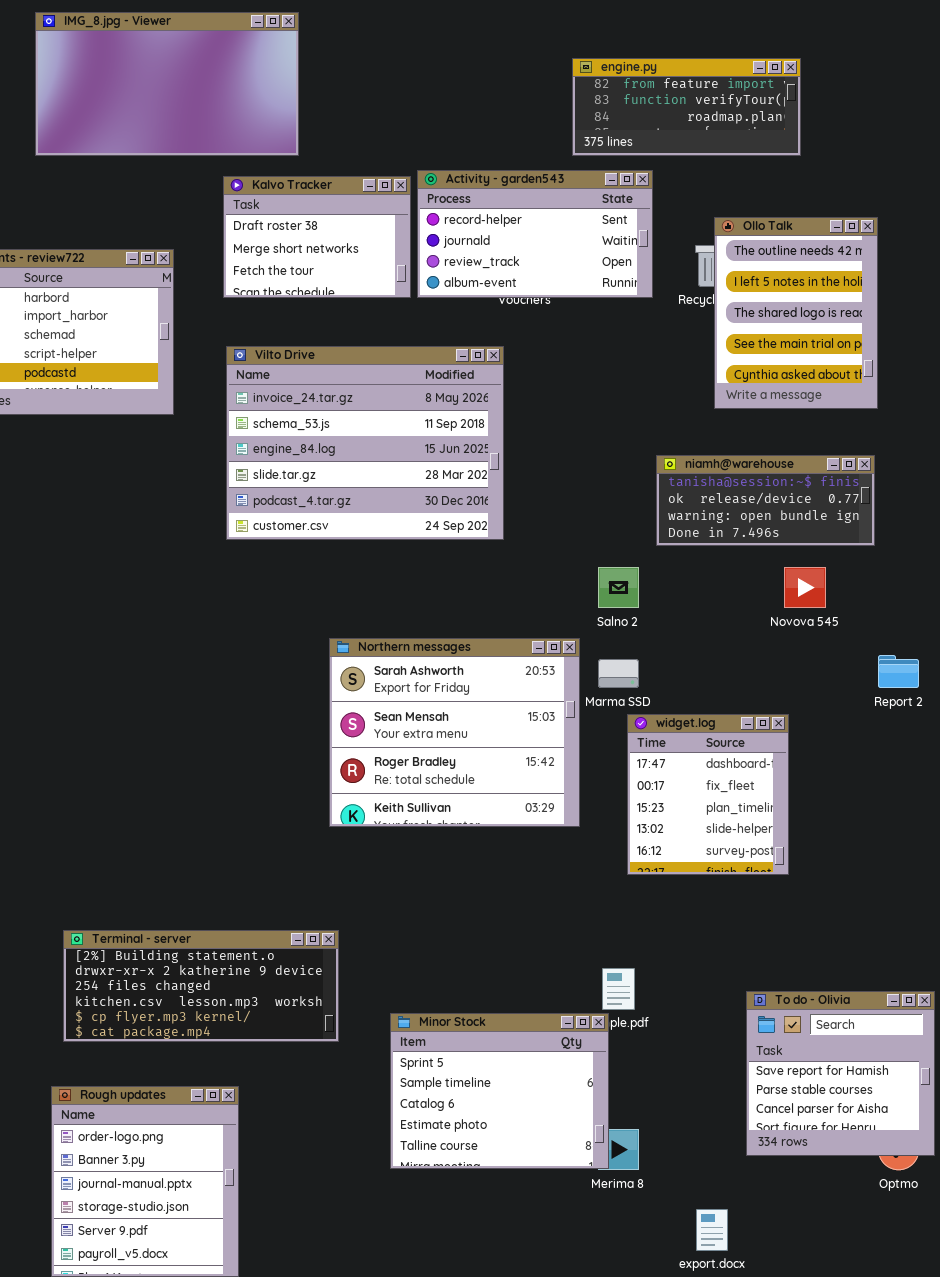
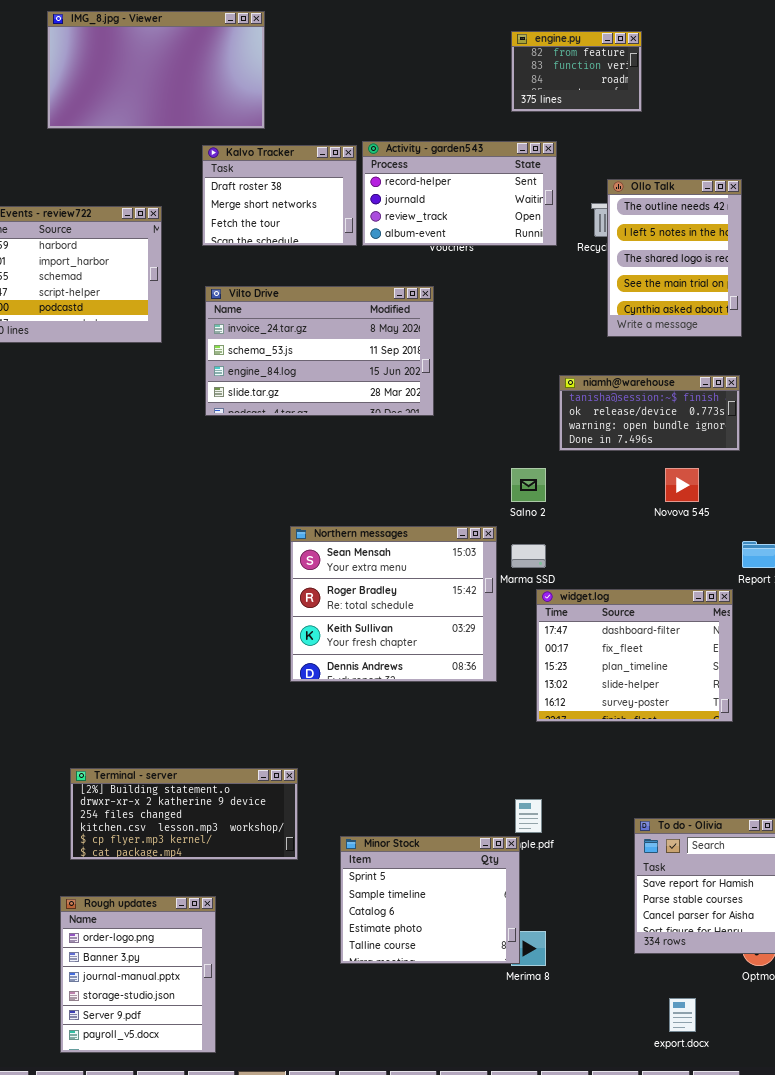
engine.py: [572,58,801,156] -> [511,31,642,112], moved, resized
Vilto Drive: [226,346,504,540] -> [205,286,434,416], resized
Northern messages: [329,638,580,827] -> [290,526,497,682], scrolled down 1 row
widget.log: [627,714,789,875] -> [536,589,733,722], resized
export.docx: [696,1209,728,1251] -> [669,998,696,1032], moved

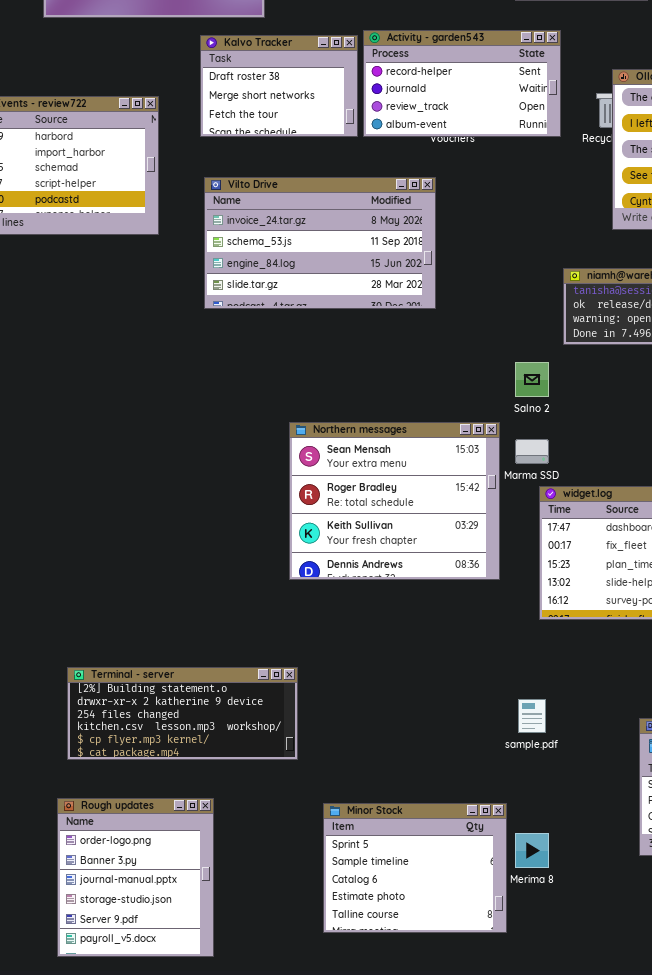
Minor Stock: [340,836,520,964] -> [323,803,507,933], moved

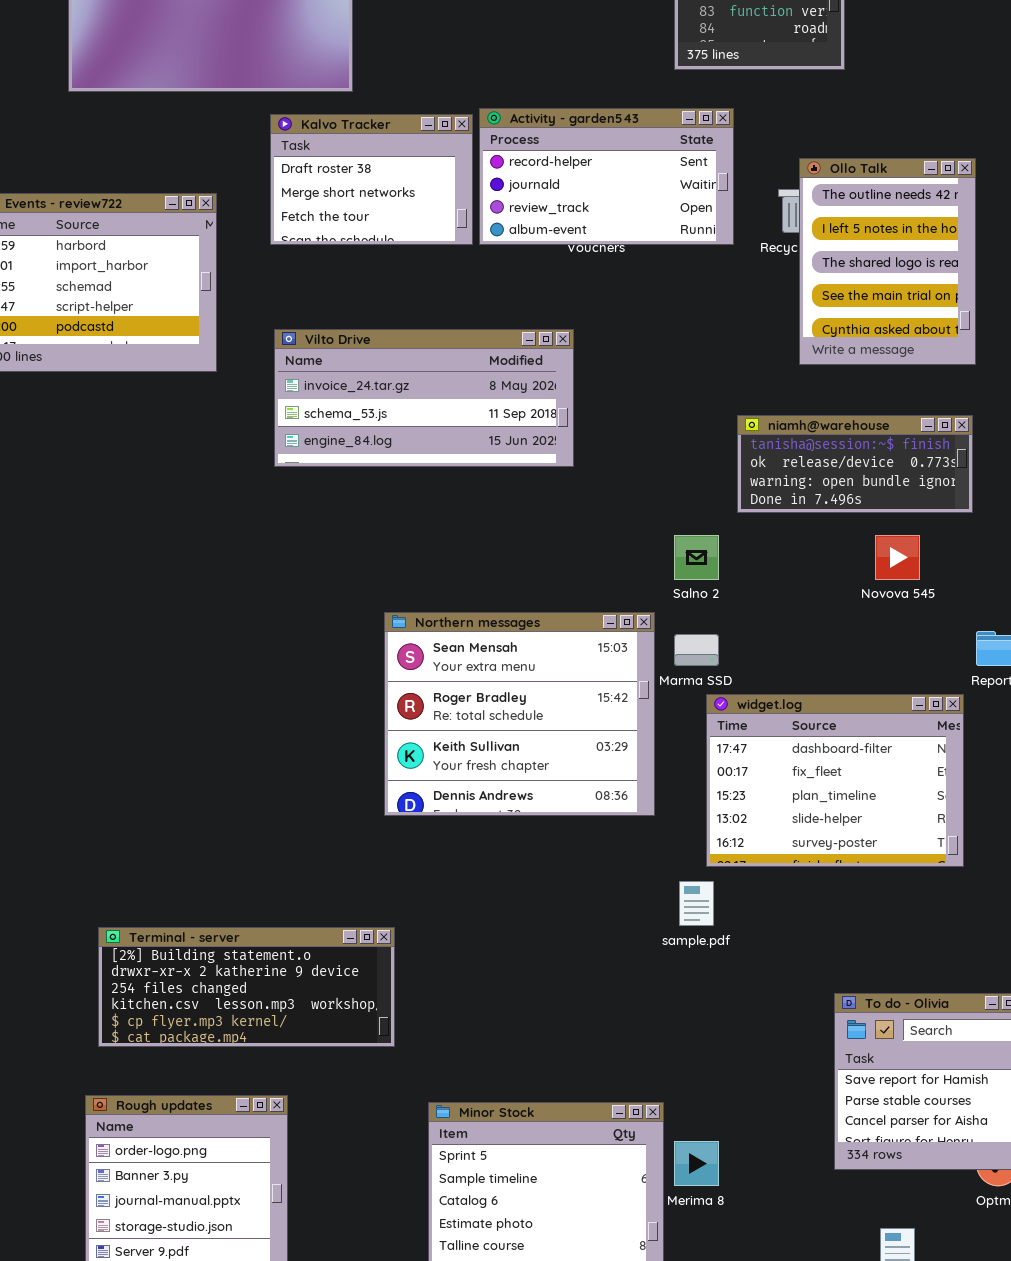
Vilto Drive: [204,177,436,309] -> [274,329,574,467], resized
sample.pdf: [518,699,546,733] -> [679,881,714,926], moved

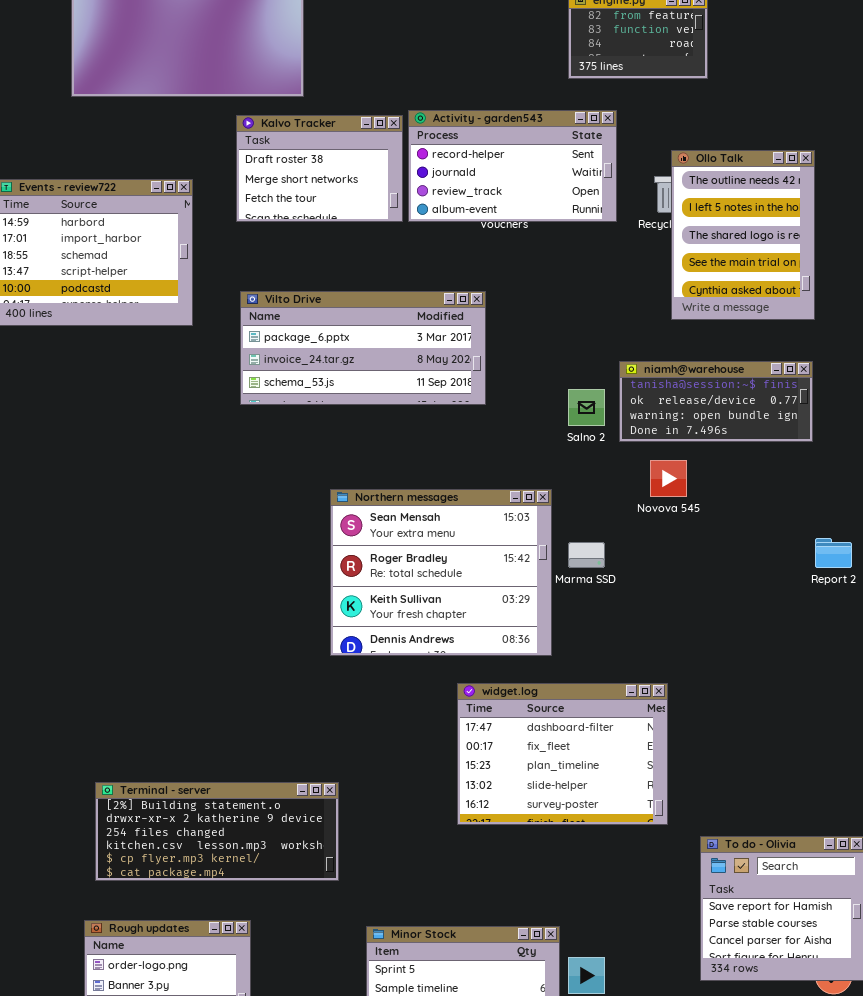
Vilto Drive: [274,329,574,467] -> [240,291,486,405], scrolled up 1 row
Salno 2: [674,535,719,580] -> [568,389,605,426], moved
Novova 545: [875,535,920,580] -> [650,460,687,497], moved
Northern messages: [384,612,655,816] -> [330,489,552,656], moved
widget.log: [706,694,964,867] -> [457,683,668,825], moved

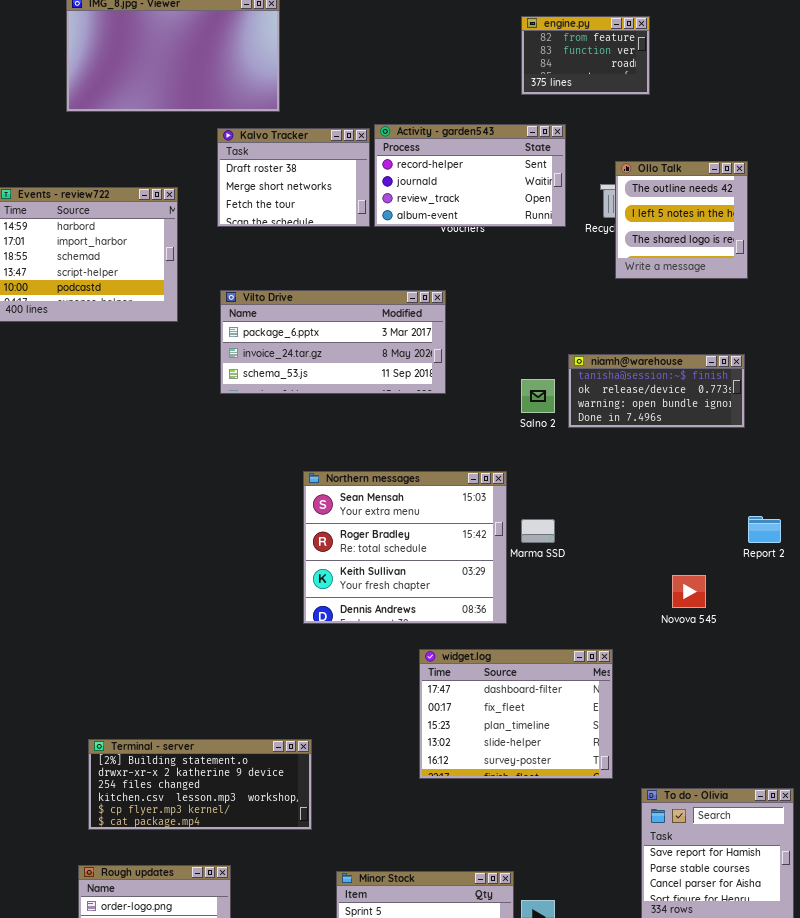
Ollo Talk: [671,150,815,320] -> [615,161,748,279], resized
Novova 545: [650,460,687,497] -> [672,575,706,608], moved

